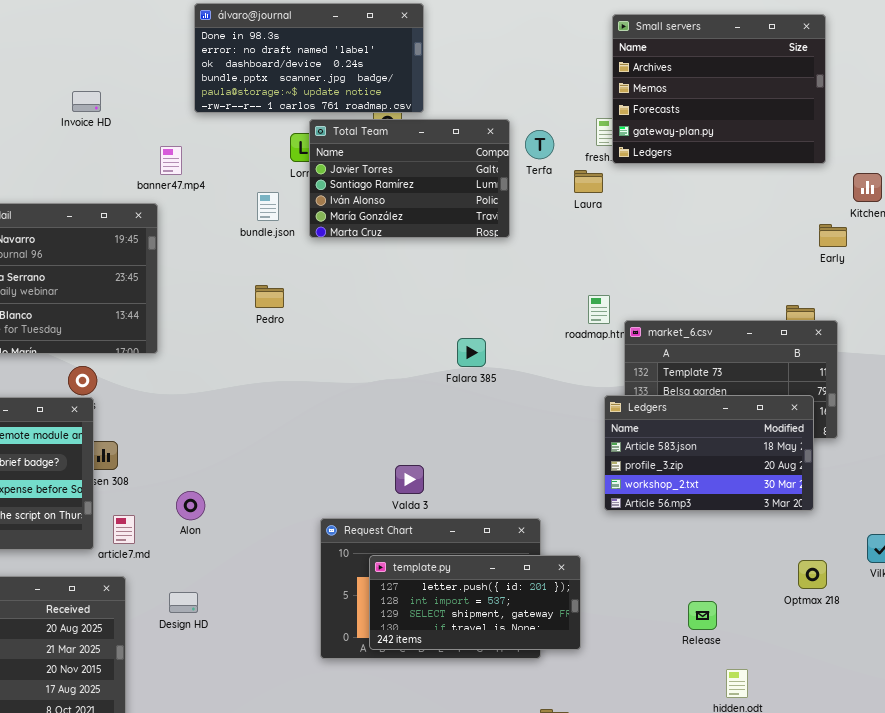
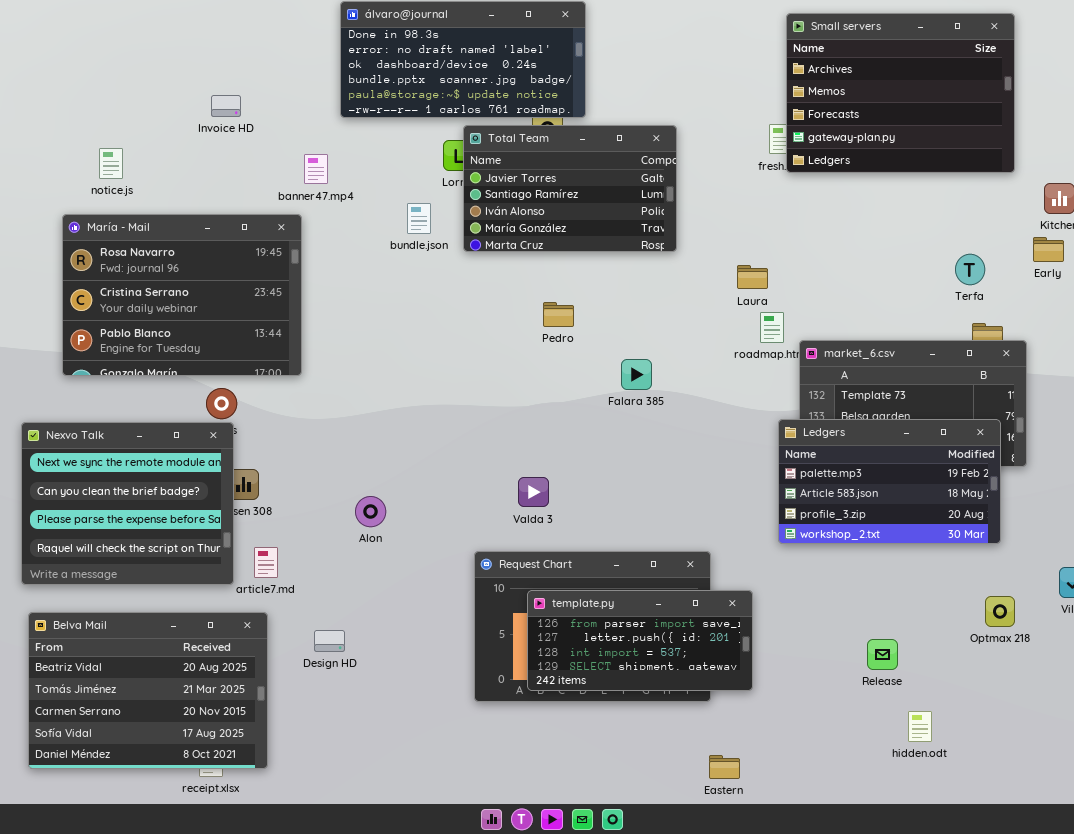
Terfa: [525,130,554,159] -> [955,254,985,285], moved
Laura: [574,170,603,193] -> [737,265,768,289], moved
Early: [819,224,847,247] -> [1033,237,1064,262], moved
Pedro: [255,285,284,308] -> [543,302,574,327], moved
Ledgers: [604,395,814,511] -> [778,419,1001,544], scrolled up 1 row
Valda 3: [395,465,424,494] -> [518,477,549,507], moved
Alon: [176,491,205,520] -> [355,496,386,527], moved
template.py: [369,555,581,650] -> [527,590,753,691], scrolled up 1 row

